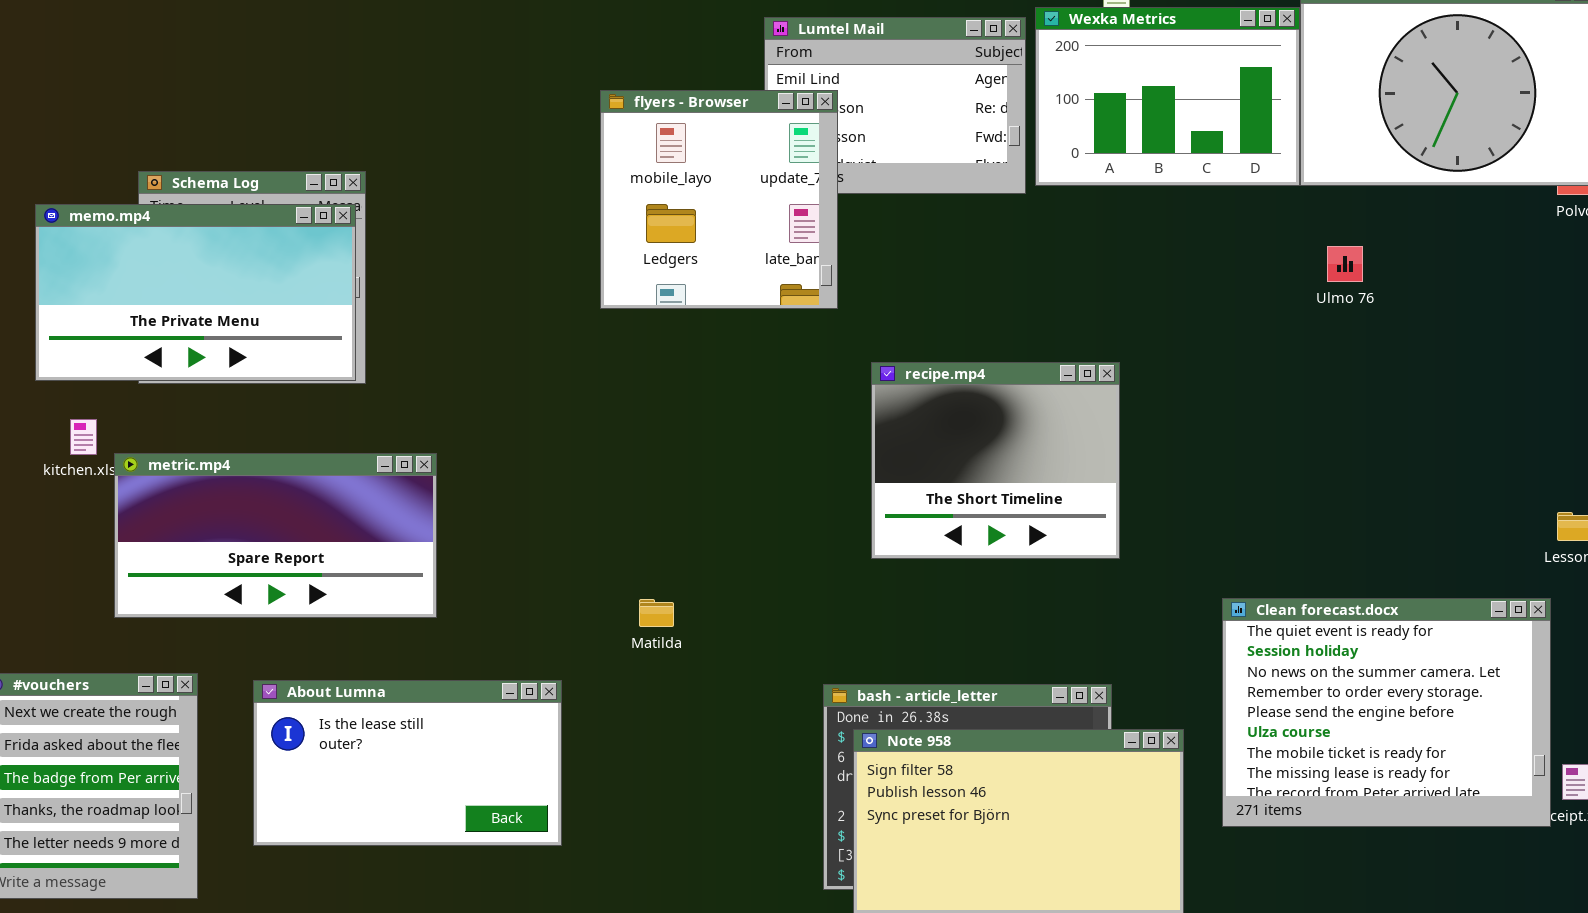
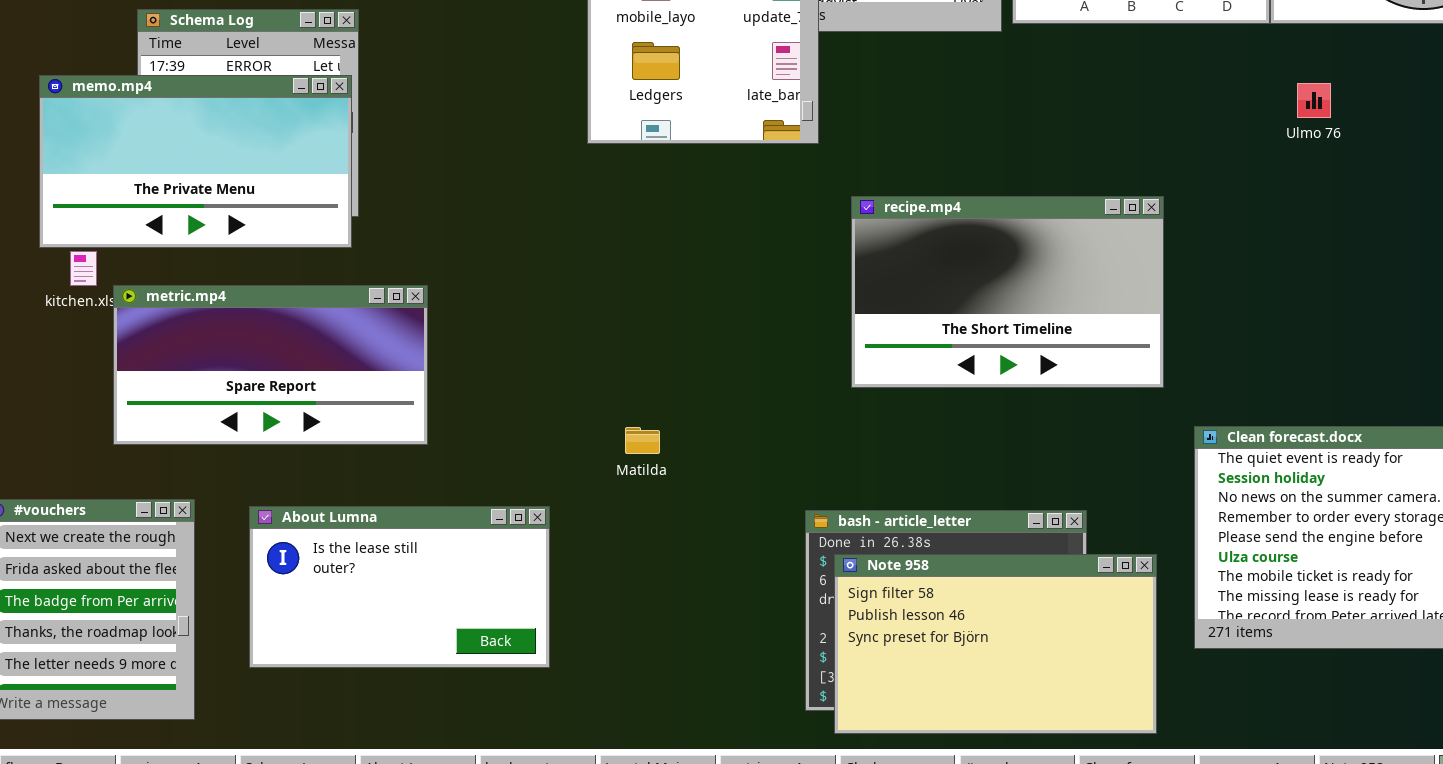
memo.mp4: [35,204,356,381] -> [39,75,352,248], moved
recipe.mp4: [871,362,1120,559] -> [851,196,1164,388], resized

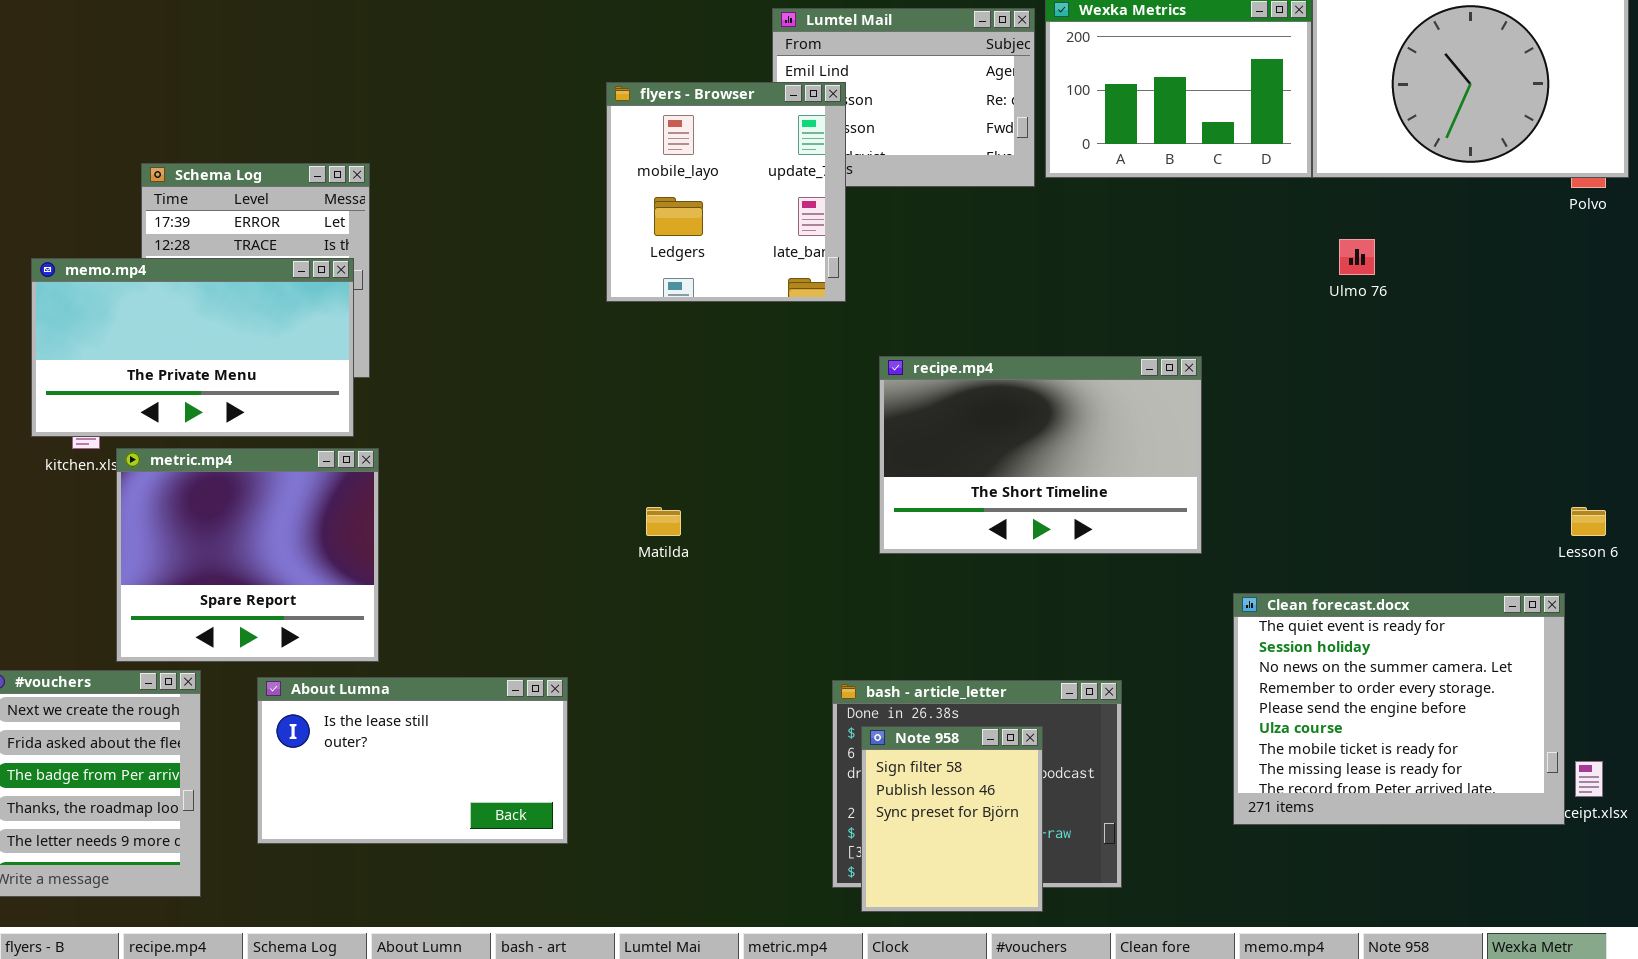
memo.mp4: [39,75,352,248] -> [31,258,354,437], moved
metric.mp4: [113,285,428,445] -> [116,448,379,662], resized
Matilda: [625,427,660,454] -> [646,507,681,536], moved
Note 958: [834,554,1157,734] -> [861,726,1043,912], resized

